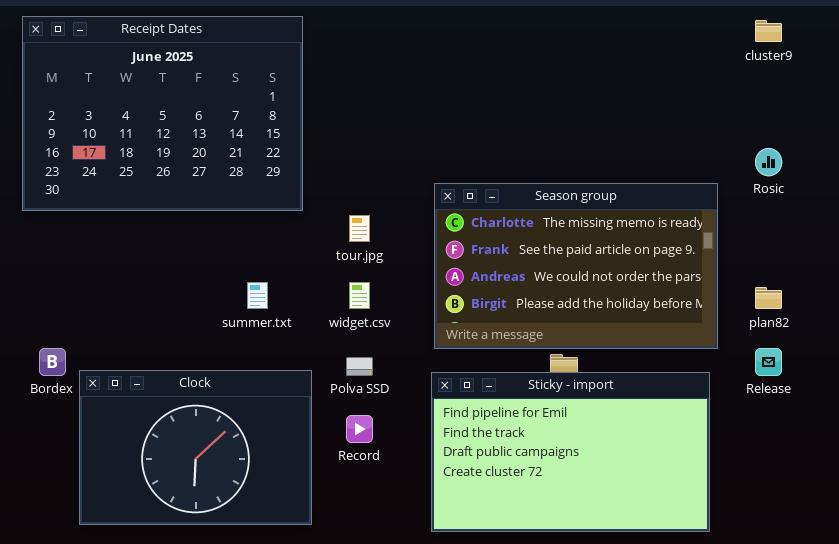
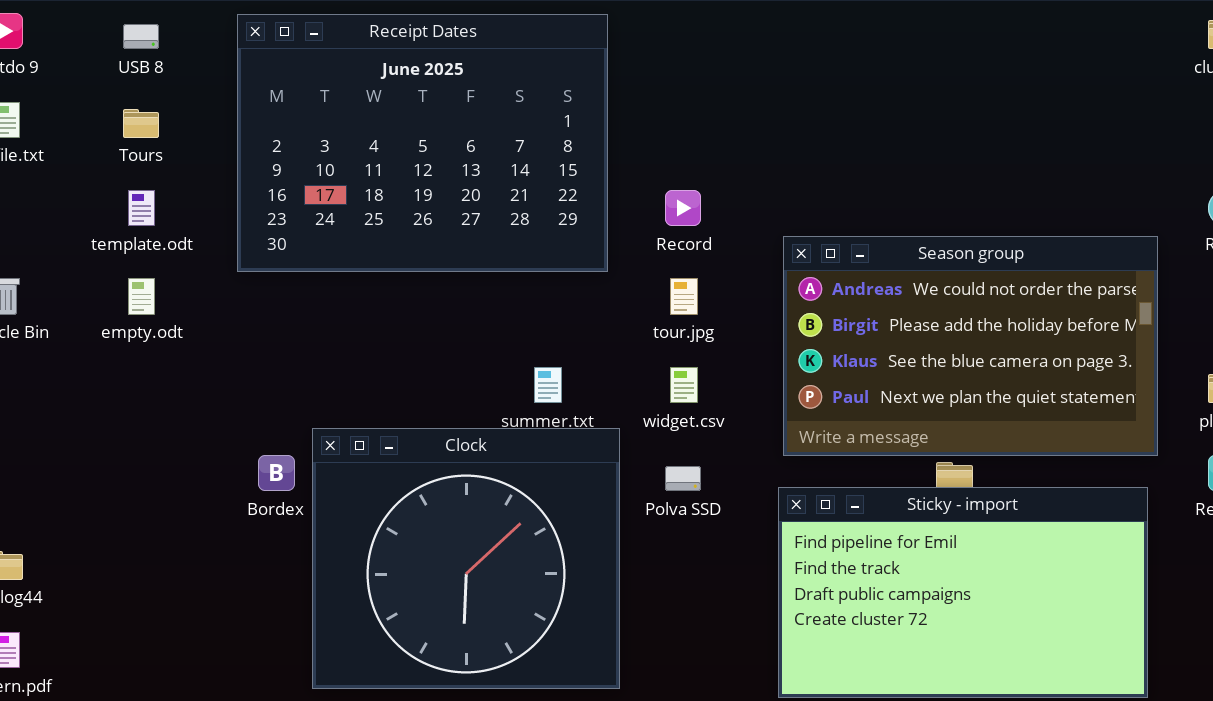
Season group: [434,183,718,349] -> [783,236,1158,456], scrolled down 2 rows
Clock: [79,370,312,525] -> [312,428,620,689], resized
Record: [346,415,373,443] -> [665,190,701,226], moved

